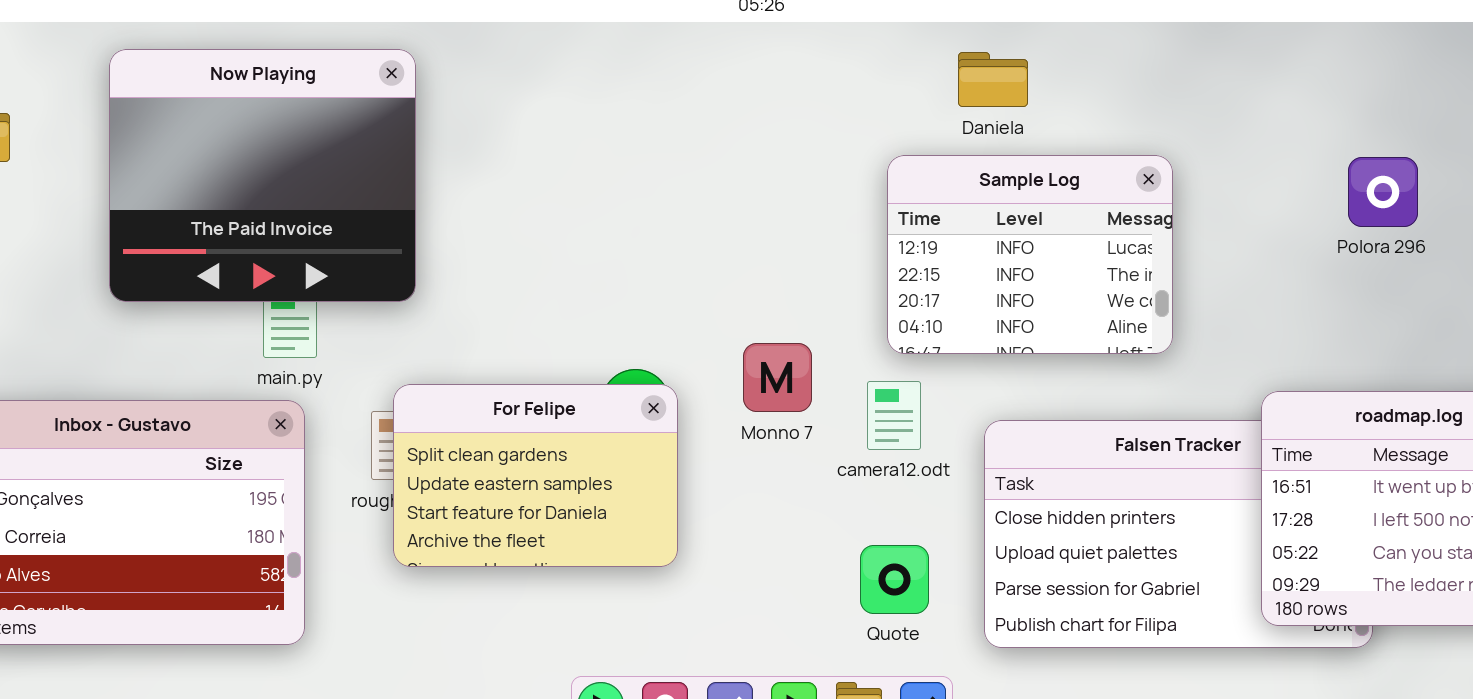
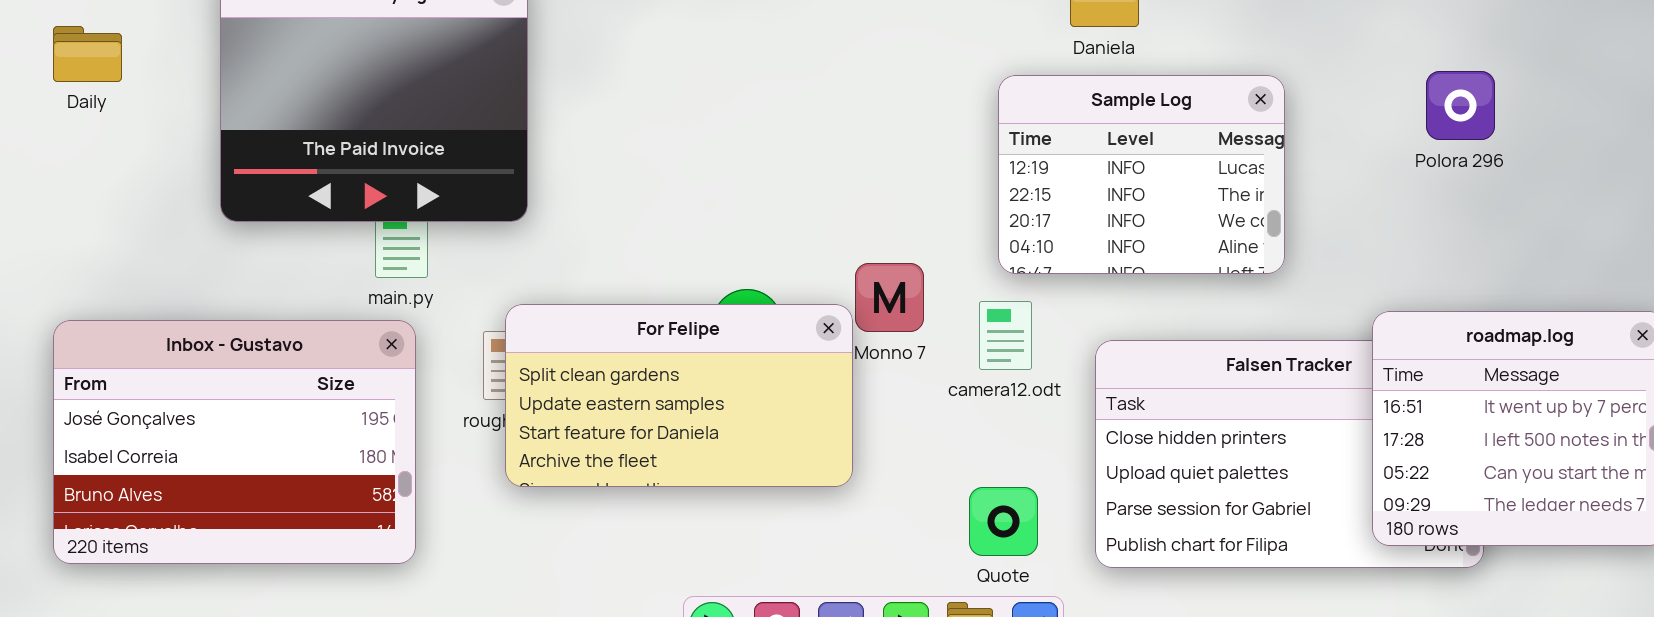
Polora 296: [1348,157,1418,227] -> [1426,71,1495,140], moved
For Felipe: [393,384,678,567] -> [505,304,853,487], resized
Quote: [860,545,929,614] -> [969,487,1038,556], moved

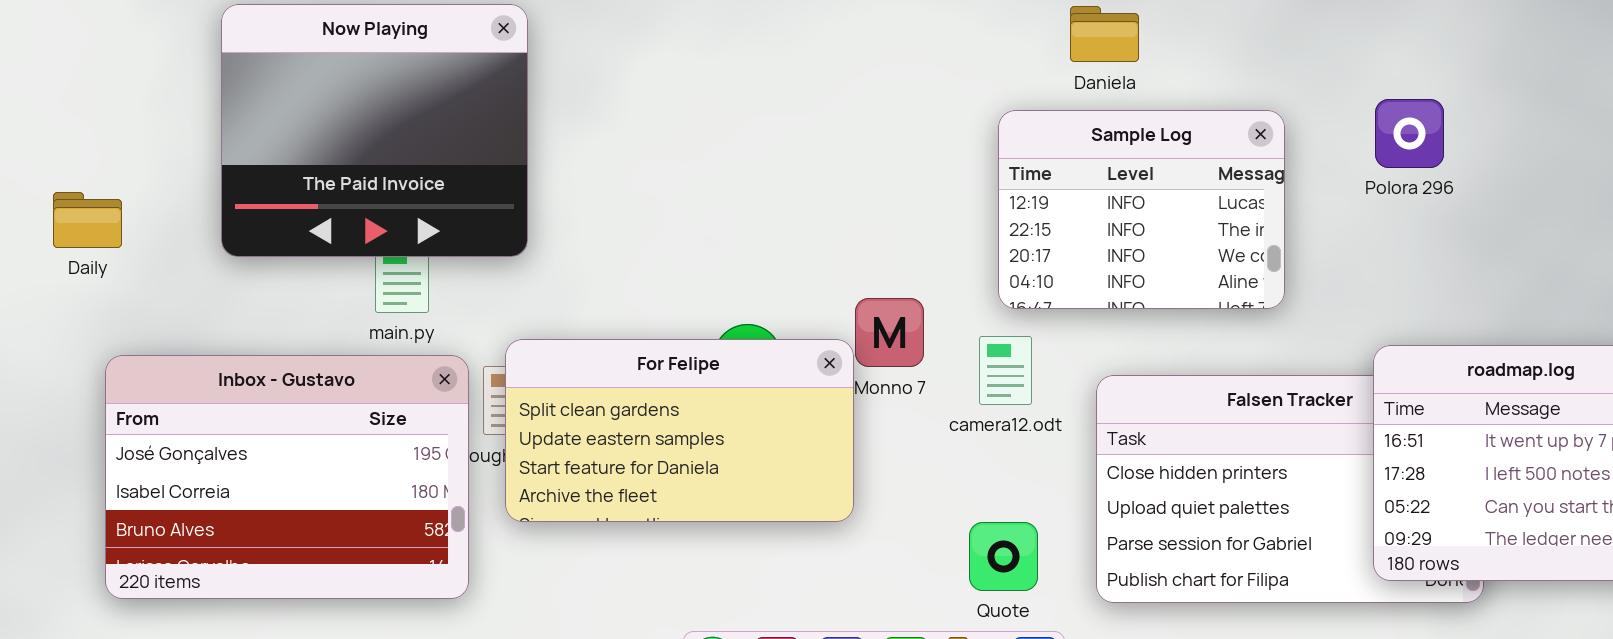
Daily: [53,26,122,82] -> [53,192,122,248], moved
Polora 296: [1426,71,1495,140] -> [1375,99,1444,168], moved
Inbox - Gustavo: [53,320,416,564] -> [105,355,469,599], moved

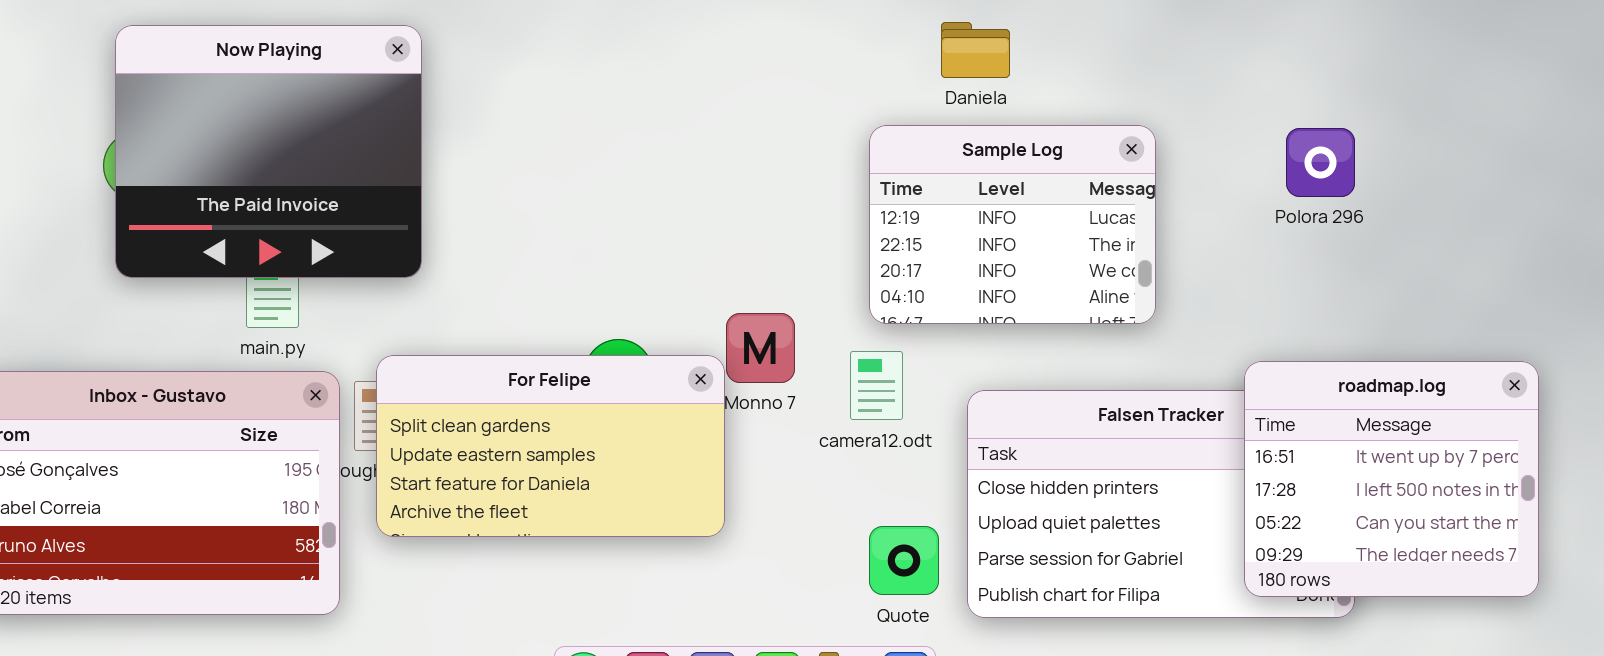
Now Playing: [221,4,528,257] -> [115,25,422,278], moved
Polora 296: [1375,99,1444,168] -> [1286,128,1355,197], moved
Quote: [969,522,1038,591] -> [869,526,939,595], moved

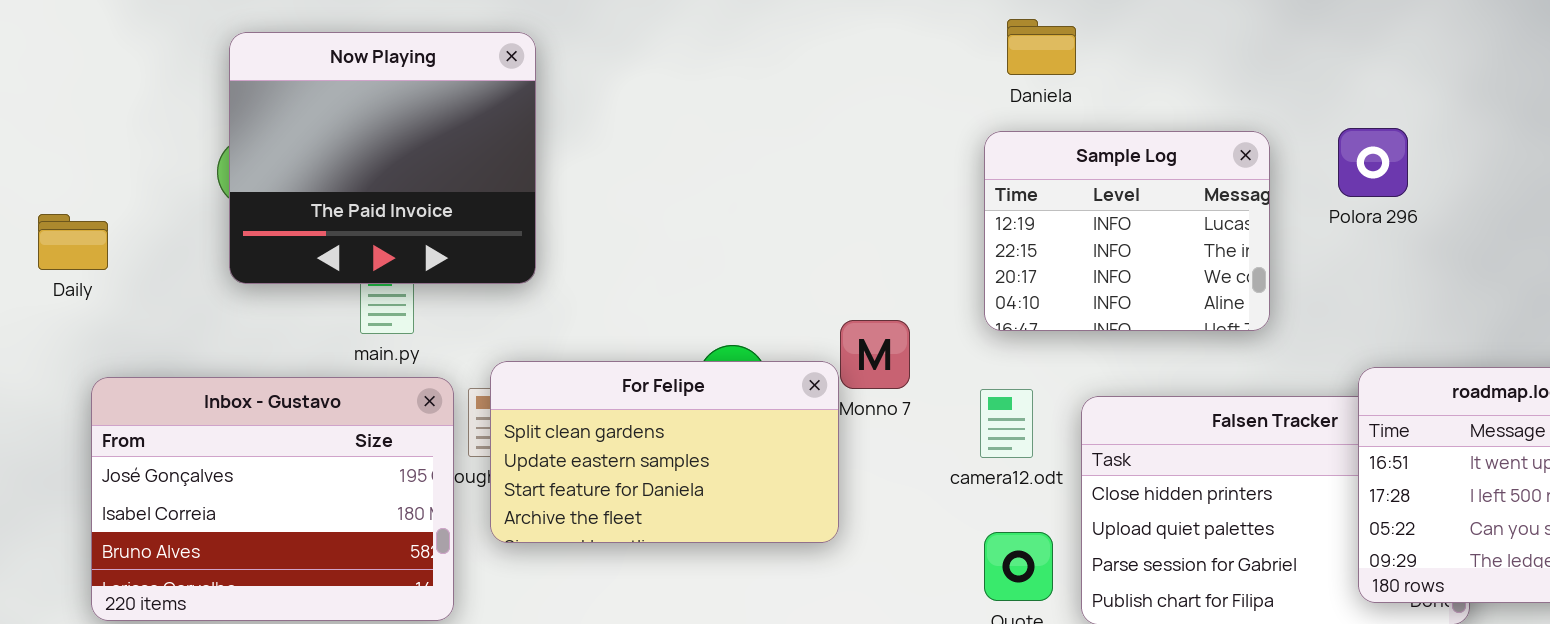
Daniela: [941,22,1010,78] -> [1007,19,1076,75], moved
Polora 296: [1286,128,1355,197] -> [1338,128,1408,197], moved
camera12.odt: [850,351,903,420] -> [980,389,1033,458], moved

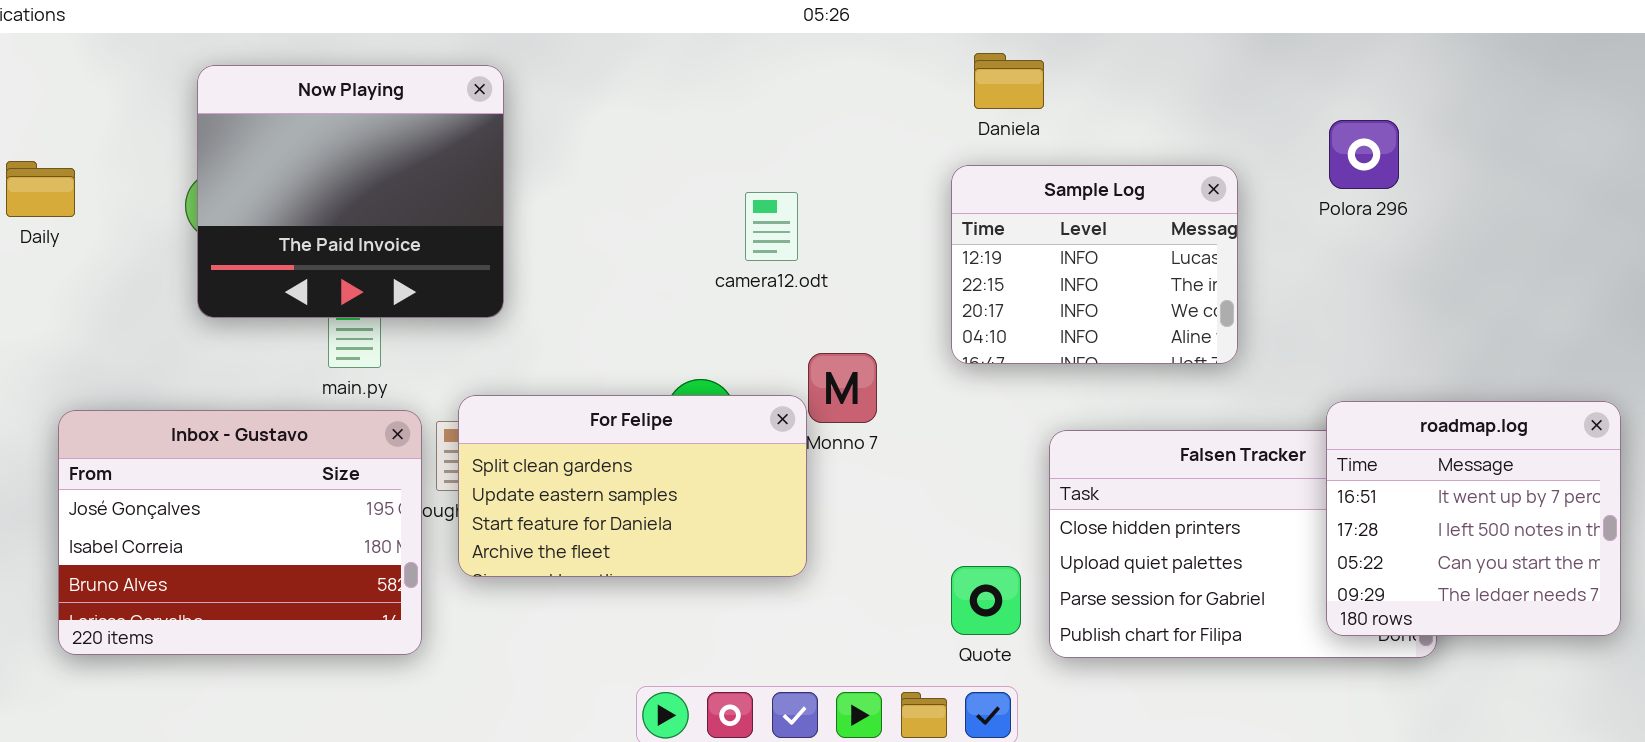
Polora 296: [1338,128,1408,197] -> [1329,120,1399,189], moved
Daily: [38,214,108,270] -> [6,161,75,217], moved
camera12.odt: [980,389,1033,458] -> [745,192,798,261], moved

